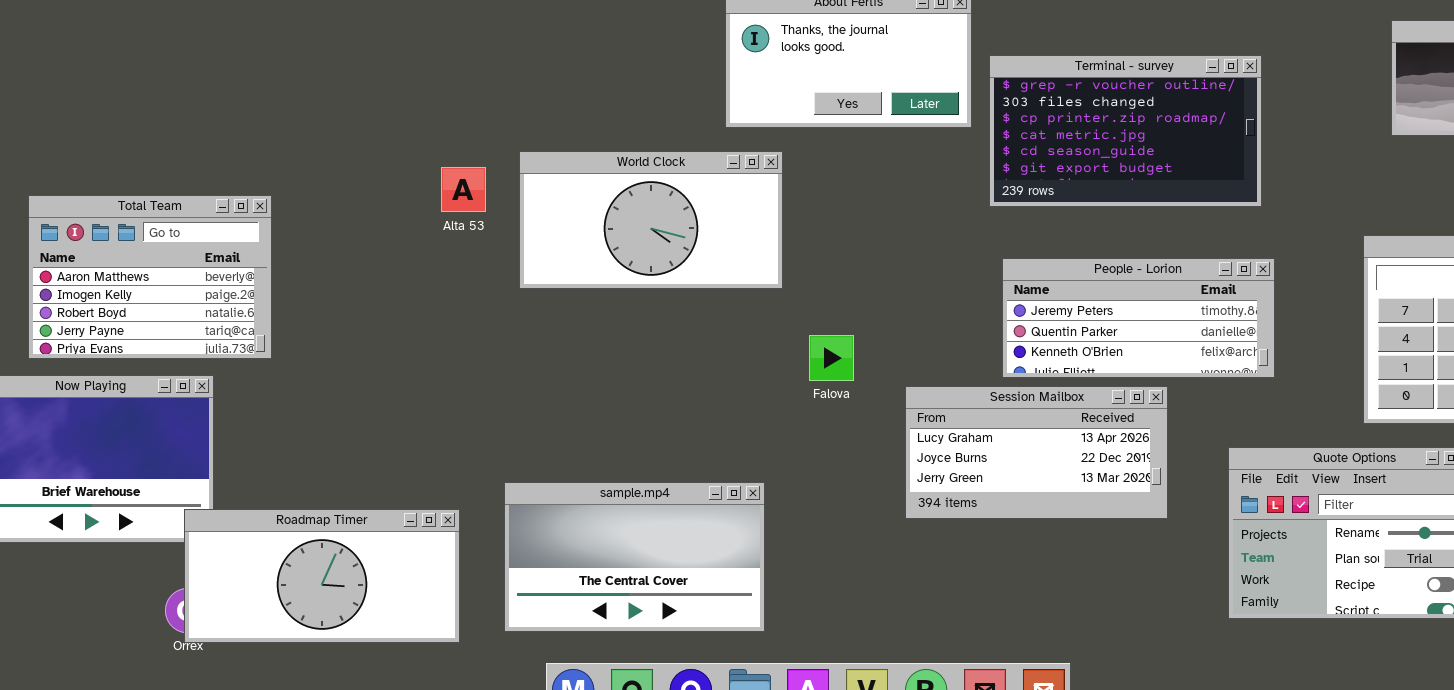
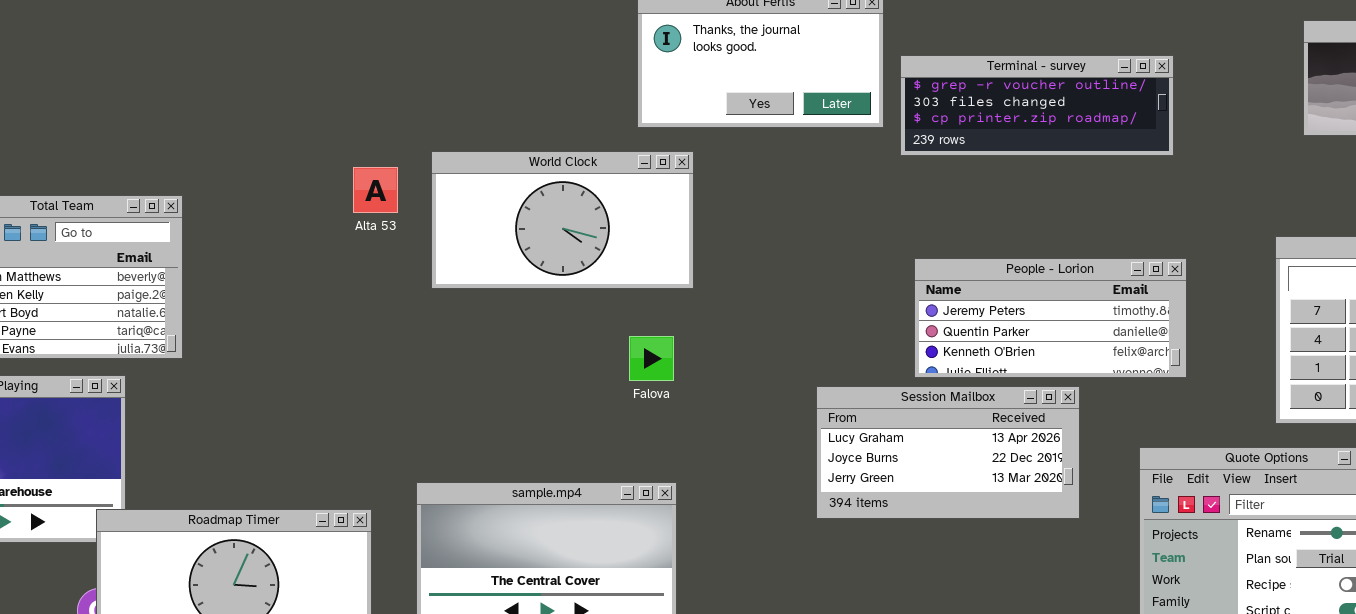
Terminal - survey: [989,55,1262,207] -> [900,55,1174,156], resized
Falova: [809,335,854,381] -> [629,336,674,381], moved

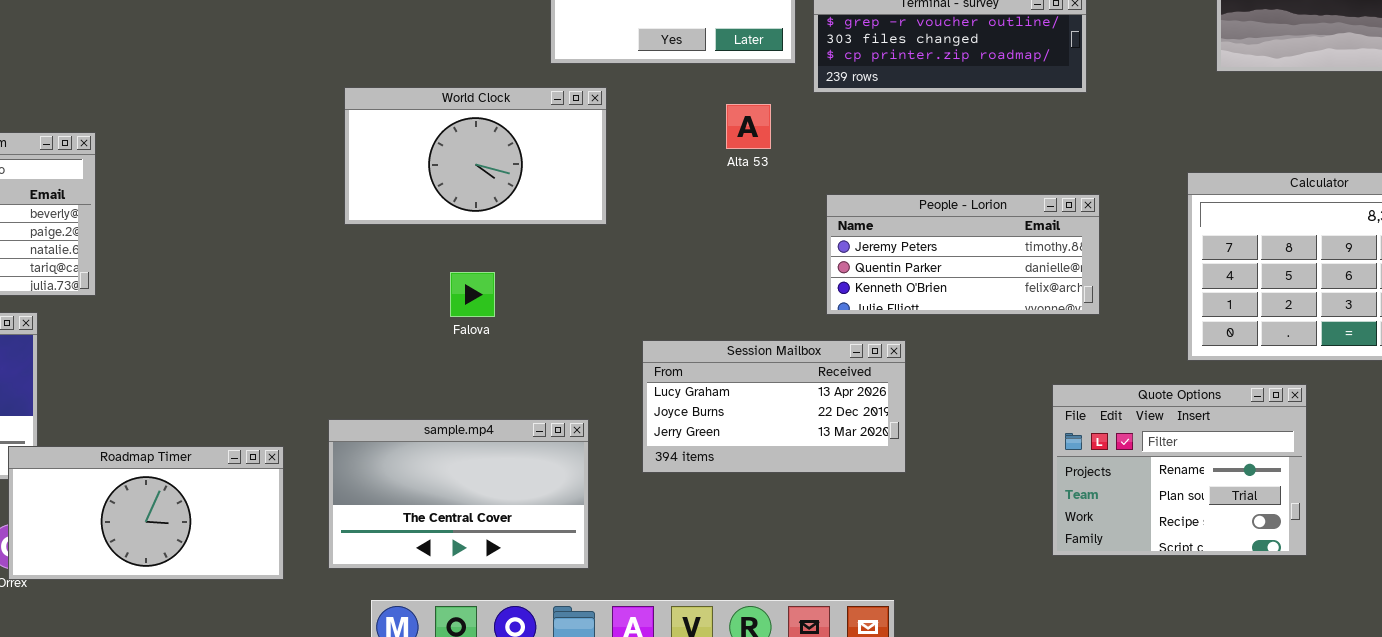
Alta 53: [353,167,398,213] -> [726,104,771,149], moved
Falova: [629,336,674,381] -> [450,272,495,317], moved
Session Mailbox: [816,386,1080,519] -> [642,340,906,473], moved

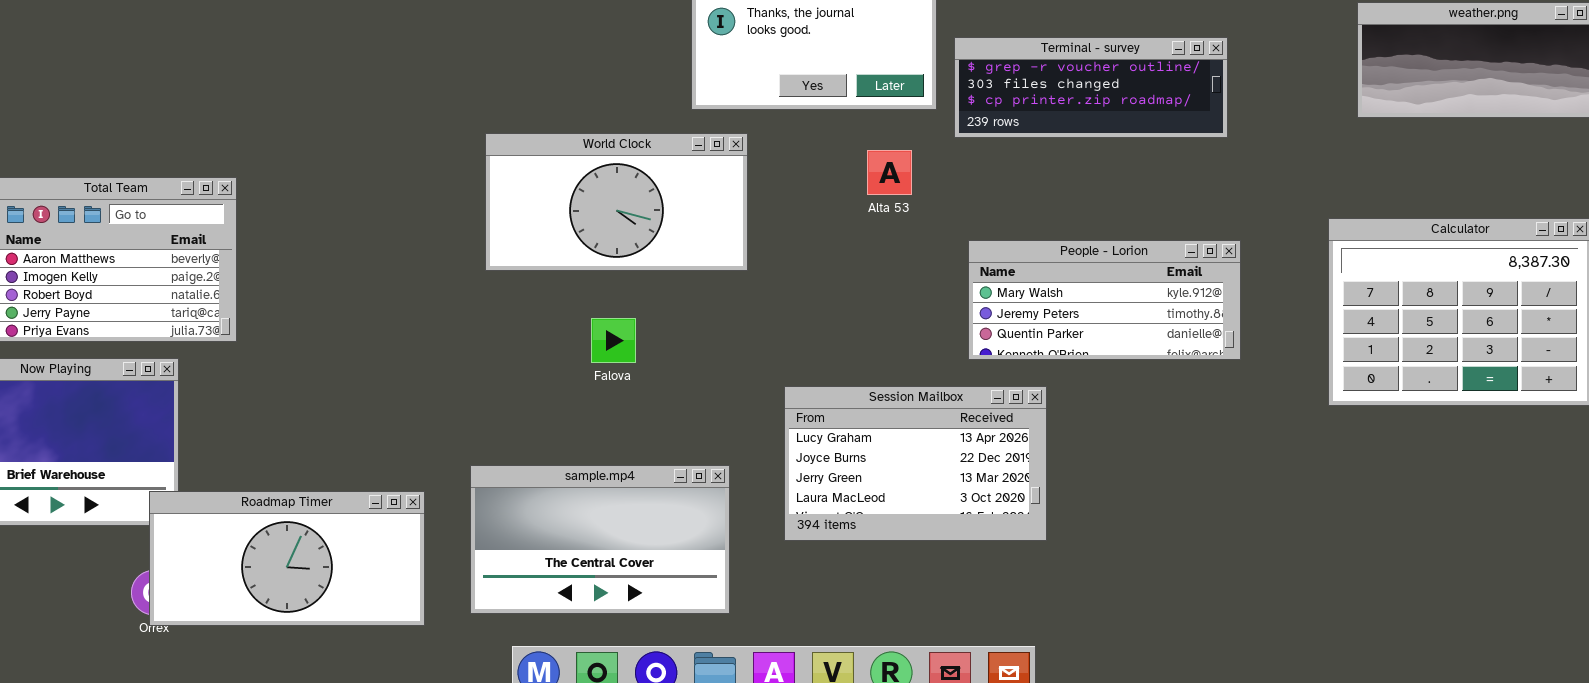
People - Lorion: [826,194,1100,315] -> [968,240,1241,360], scrolled up 1 row
Session Mailbox: [642,340,906,473] -> [784,386,1047,541], resized
Quote Options: [1052,384,1307,556] -> none, closed

